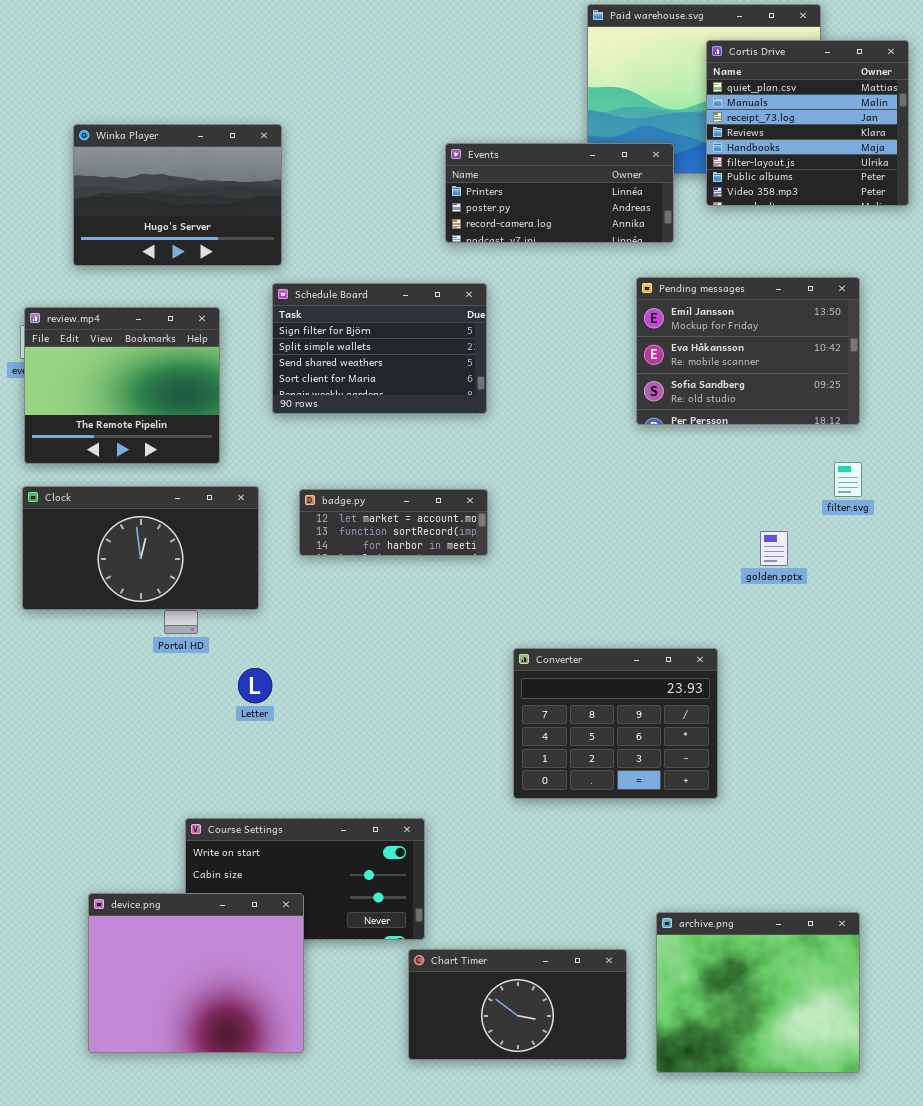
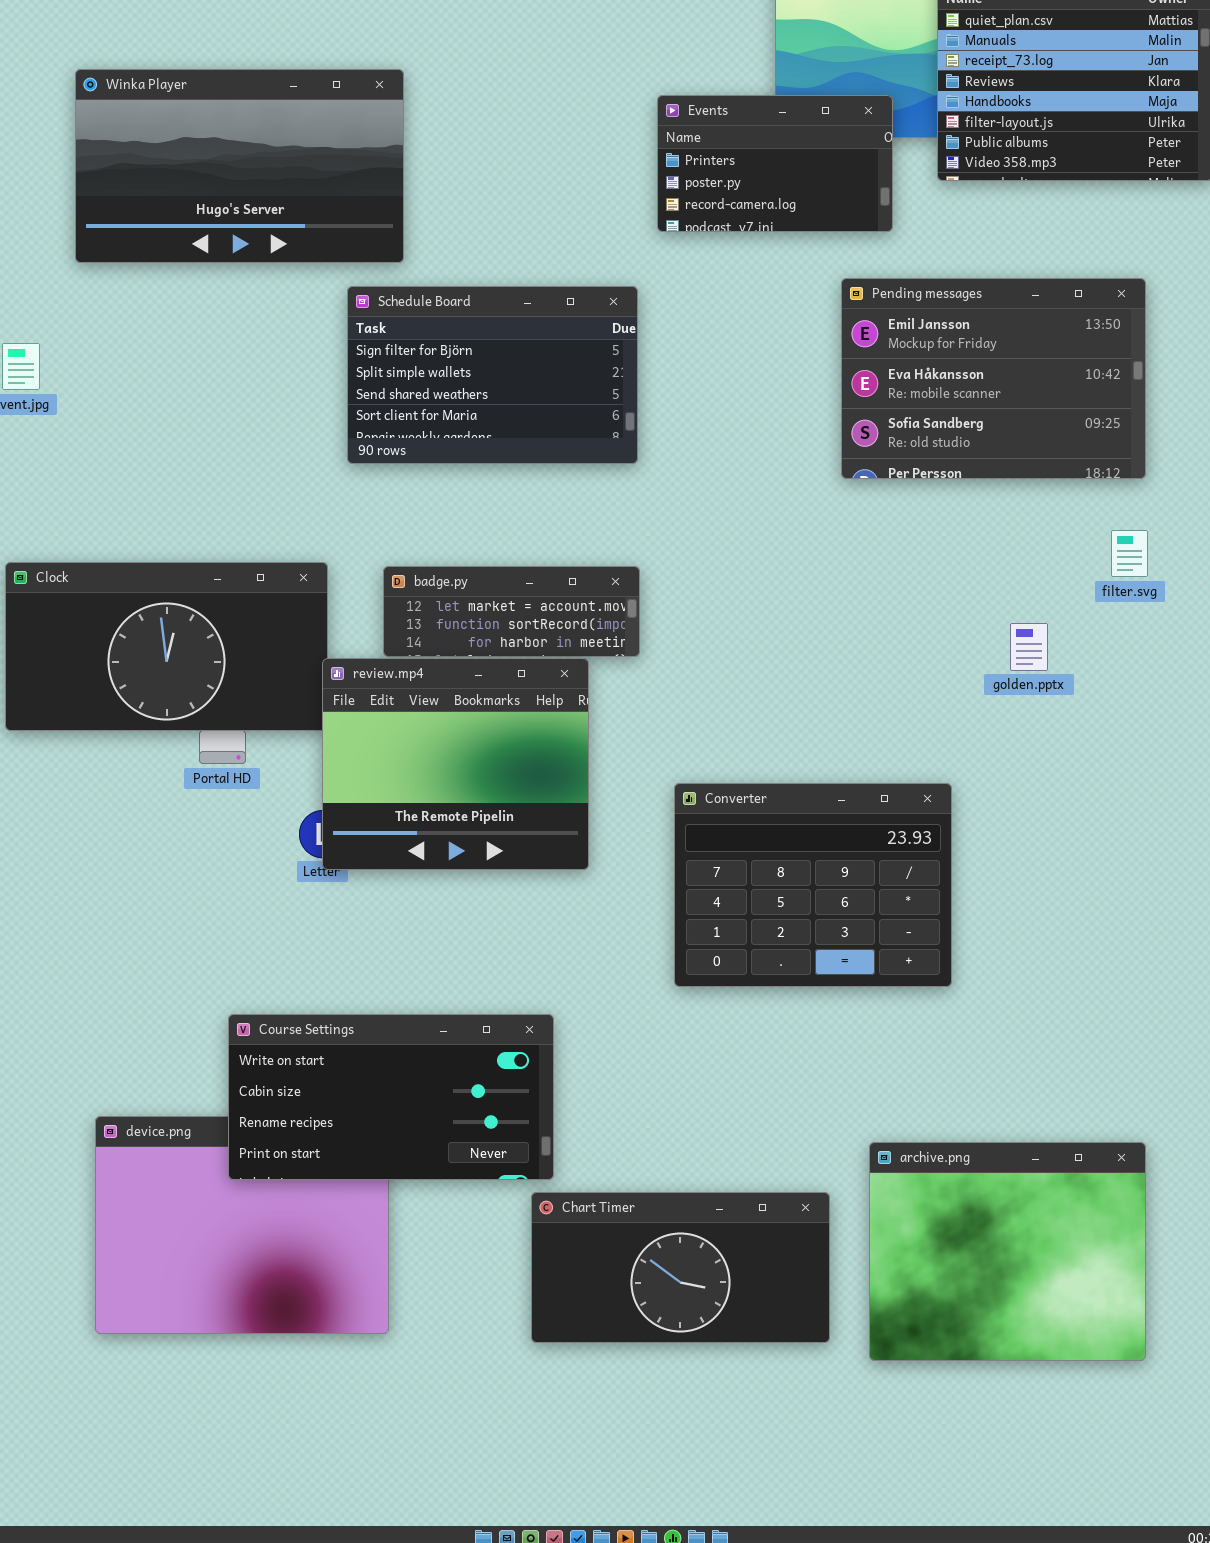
Winka Player: [73,124,282,266] -> [75,69,404,263], resized
Events: [445,143,674,243] -> [657,95,893,232], resized
review.mp4: [24,307,220,464] -> [322,658,589,870], moved
Course Settings: [185,818,425,940] -> [228,1014,554,1180], raised

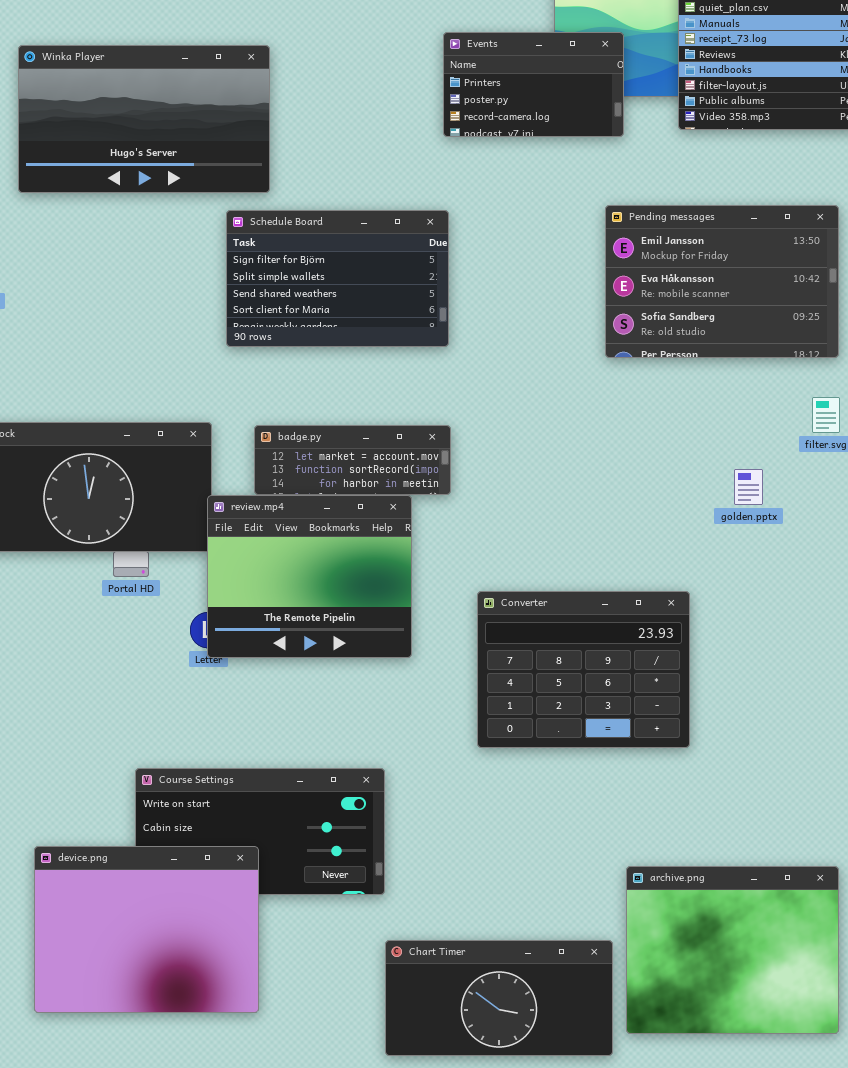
Events: [657,95,893,232] -> [443,32,624,137], moved
device.png: [95,1116,389,1334] -> [34,846,259,1013], raised
Chart Timer: [531,1192,830,1343] -> [385,940,613,1056], moved

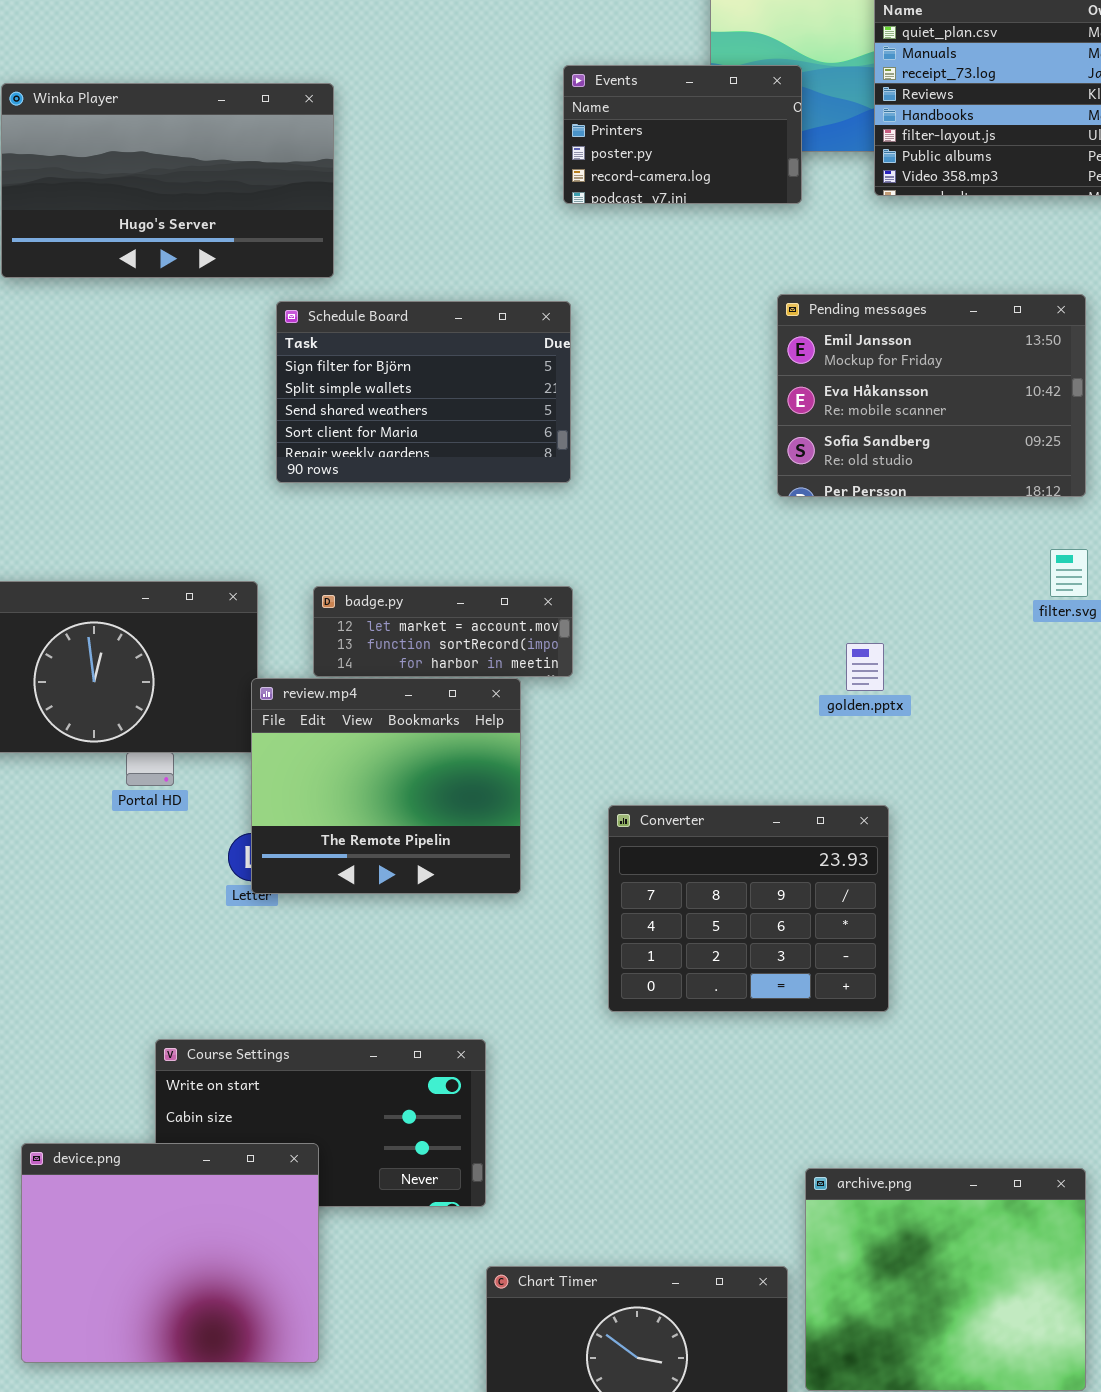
golden.pptx: [734,469,763,505] -> [846,643,884,691], moved

